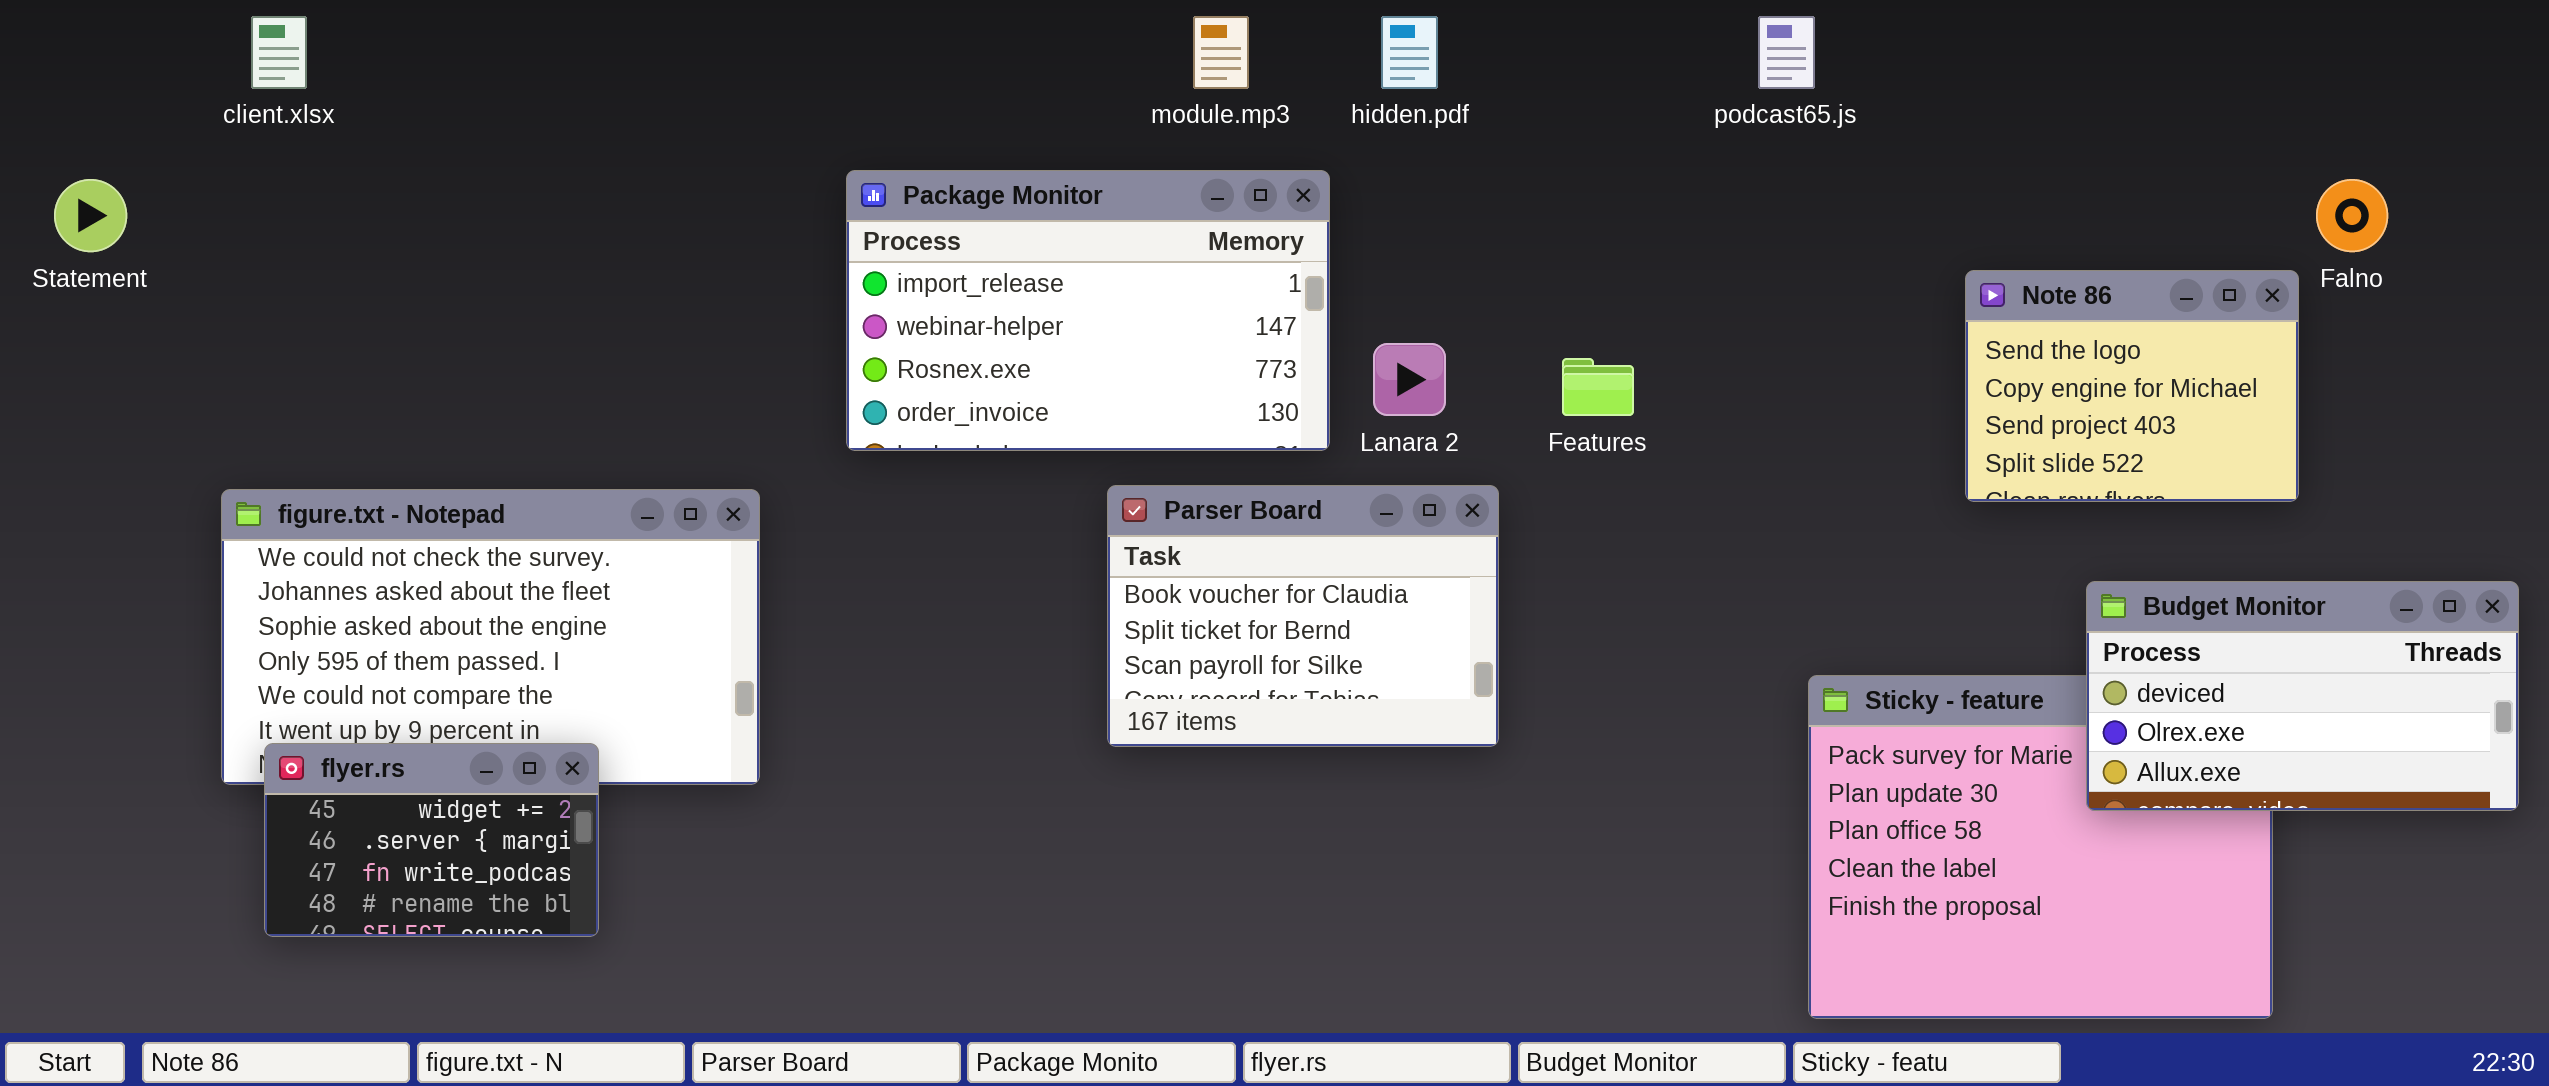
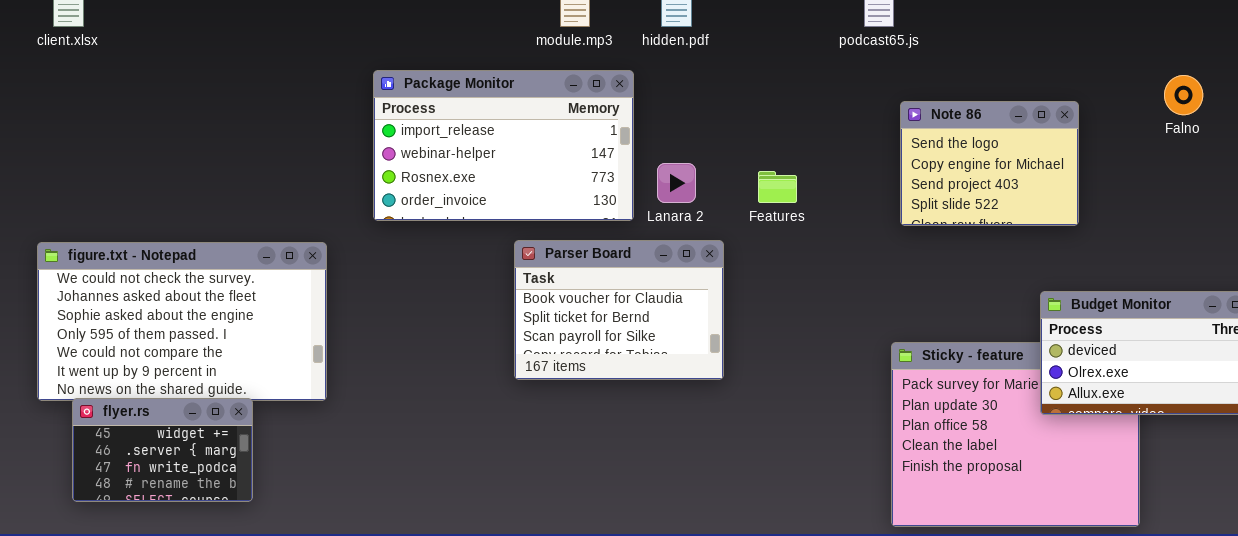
Note 86: [1965,270,2299,502] -> [900,101,1079,226], moved
flyer.rs: [264,743,599,937] -> [72,398,253,502], moved

